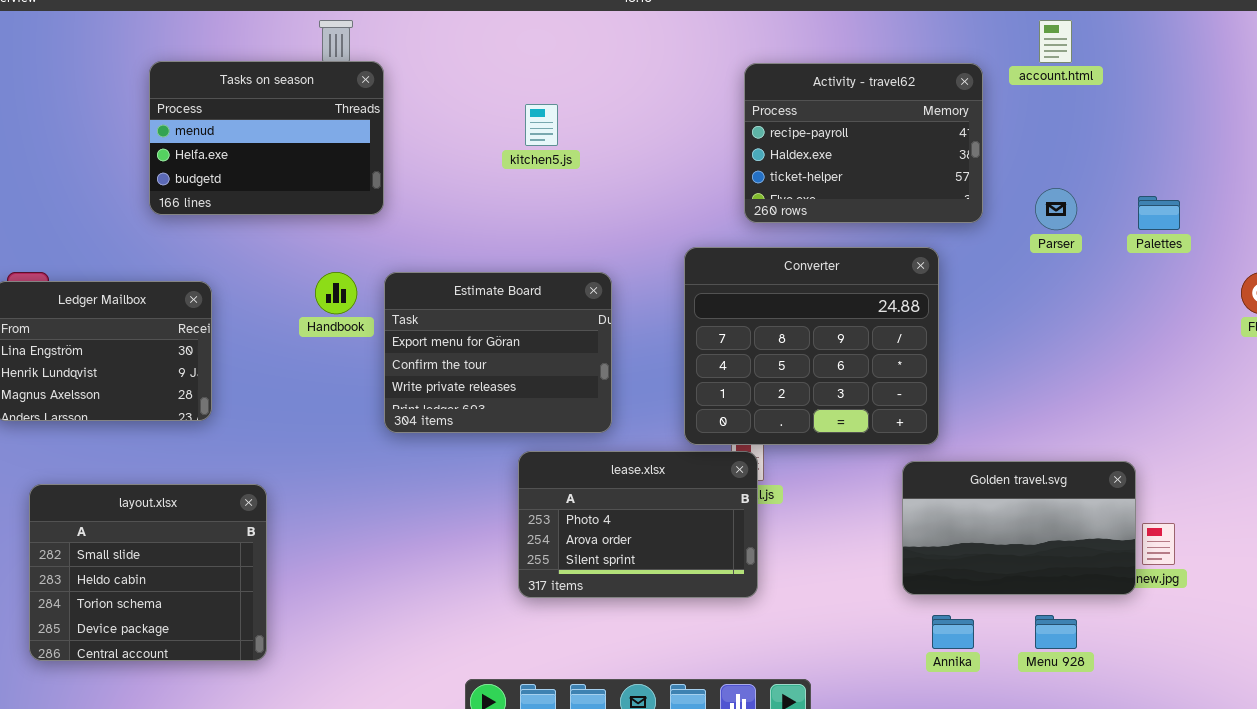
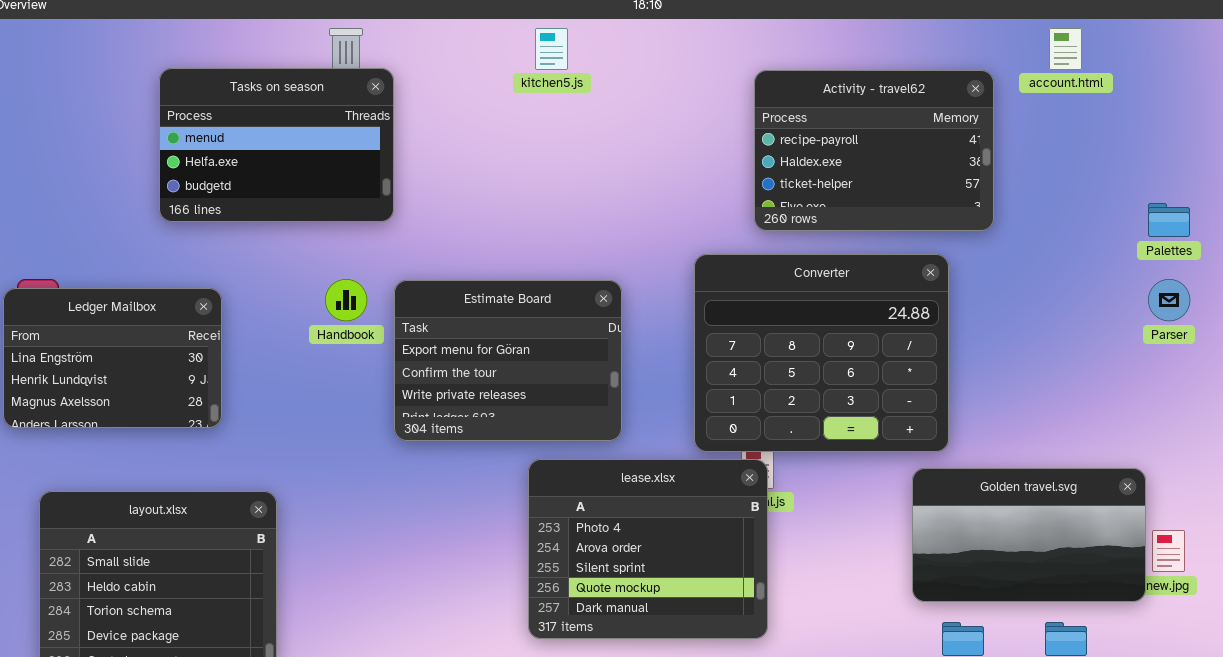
kitchen5.js: [525,104,558,146] -> [535,28,568,70], moved
Parser: [1035,188,1077,230] -> [1148,279,1190,321], moved
lease.xlsx: [518,451,758,598] -> [528,459,768,639], resized

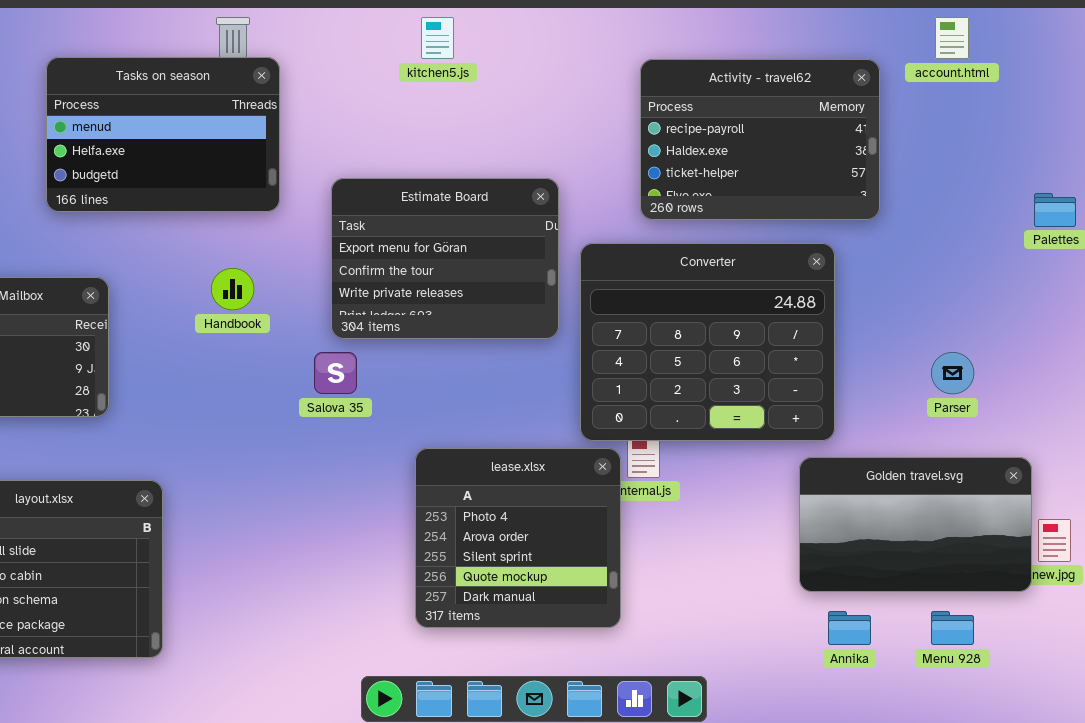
Parser: [1148,279,1190,321] -> [931,352,974,394], moved
Estimate Board: [394,280,622,441] -> [331,178,559,339], moved
lease.xlsx: [528,459,768,639] -> [415,448,621,628], resized

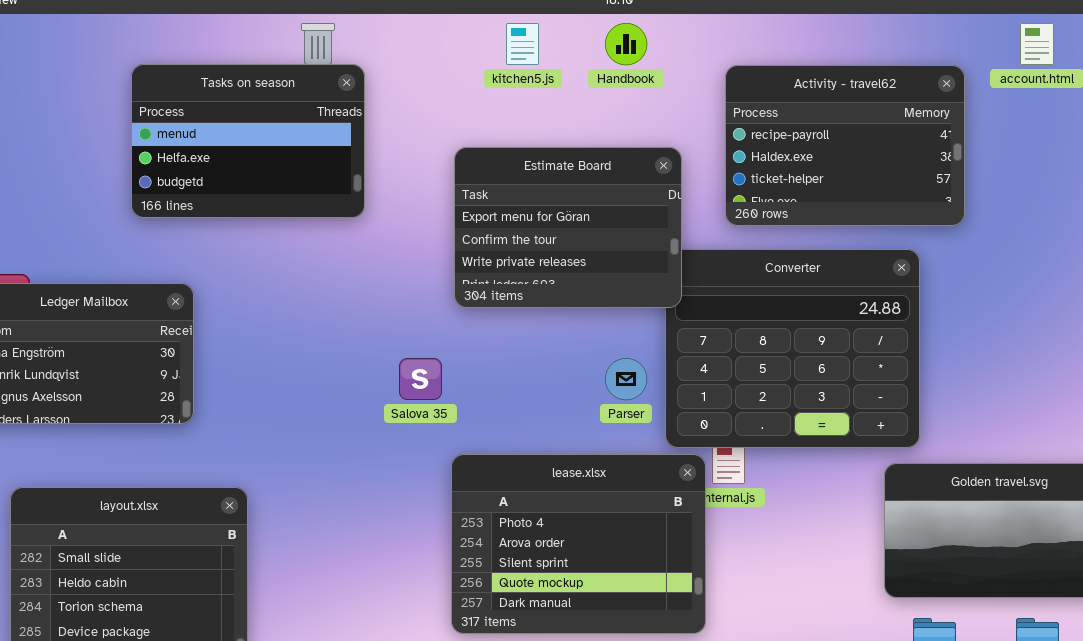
Estimate Board: [331,178,559,339] -> [454,147,682,308], moved
Handbook: [211,268,254,310] -> [605,23,647,65], moved
Parser: [931,352,974,394] -> [605,358,647,400], moved
lease.xlsx: [415,448,621,628] -> [451,454,706,634], resized

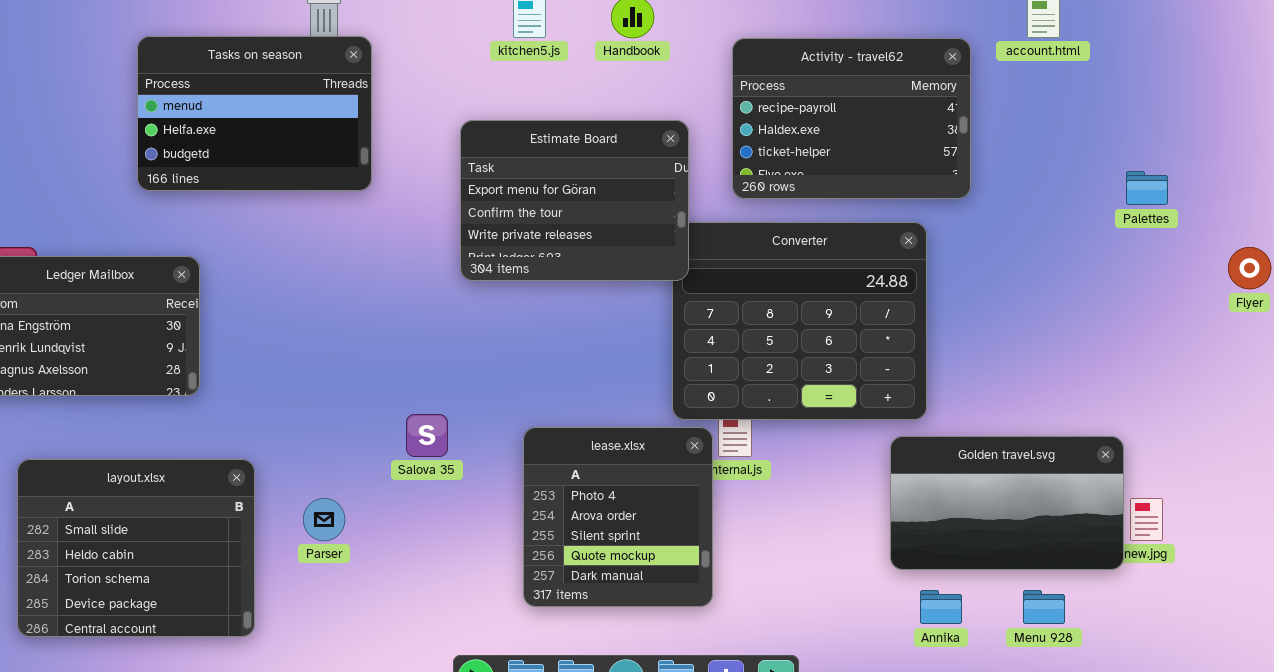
Salova 35: [399,358,442,400] -> [406,414,448,457], moved
Parser: [605,358,647,400] -> [303,498,345,541], moved
lease.xlsx: [451,454,706,634] -> [523,427,713,607], resized

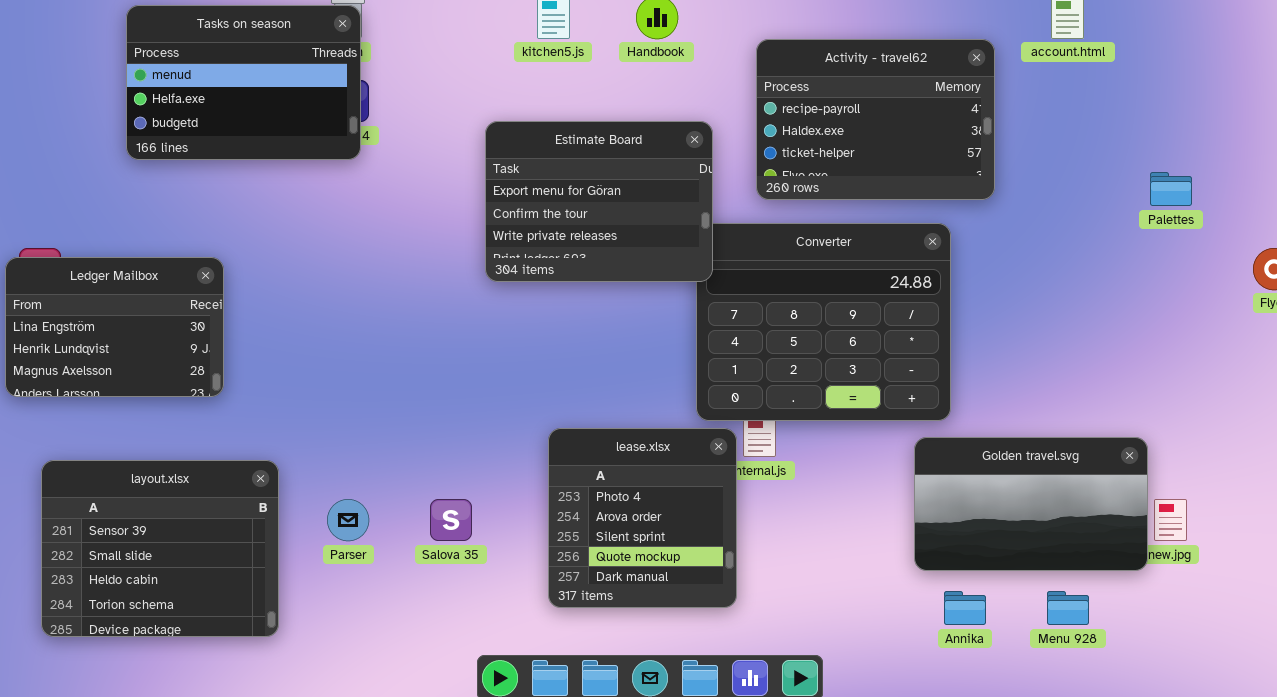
Tasks on season: [137,36,372,191] -> [126,5,361,160], moved
Salova 35: [406,414,448,457] -> [430,499,472,541], moved
layout.xlsx: [17,459,255,637] -> [41,460,279,637], scrolled up 1 row

